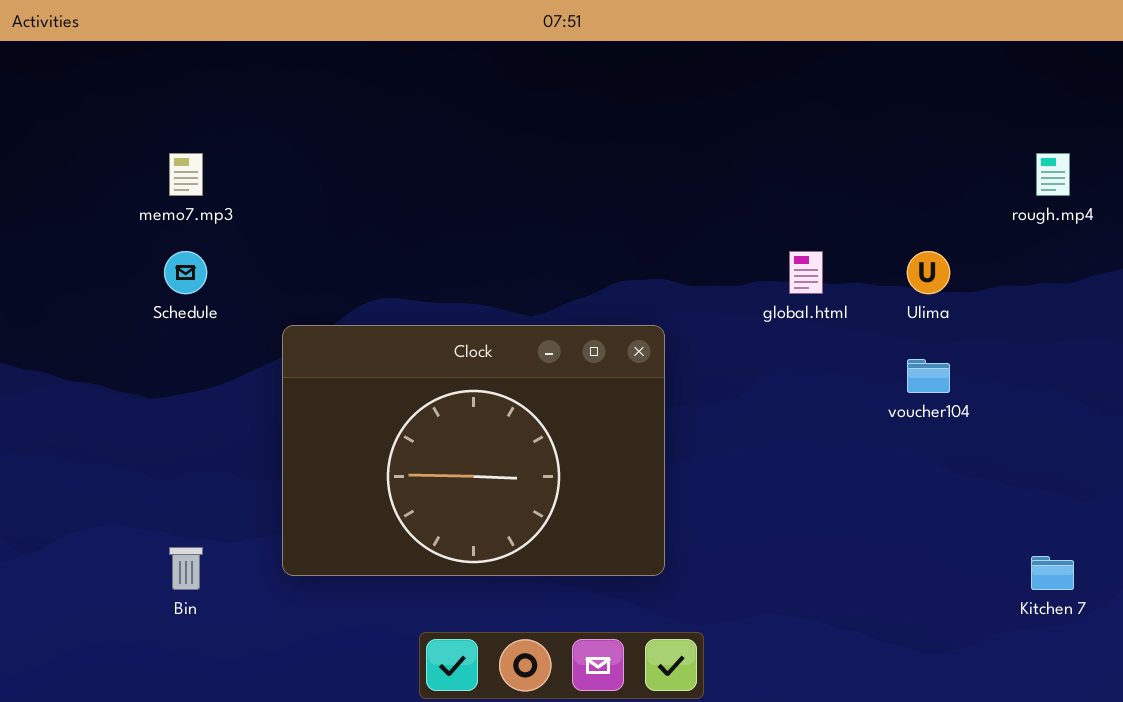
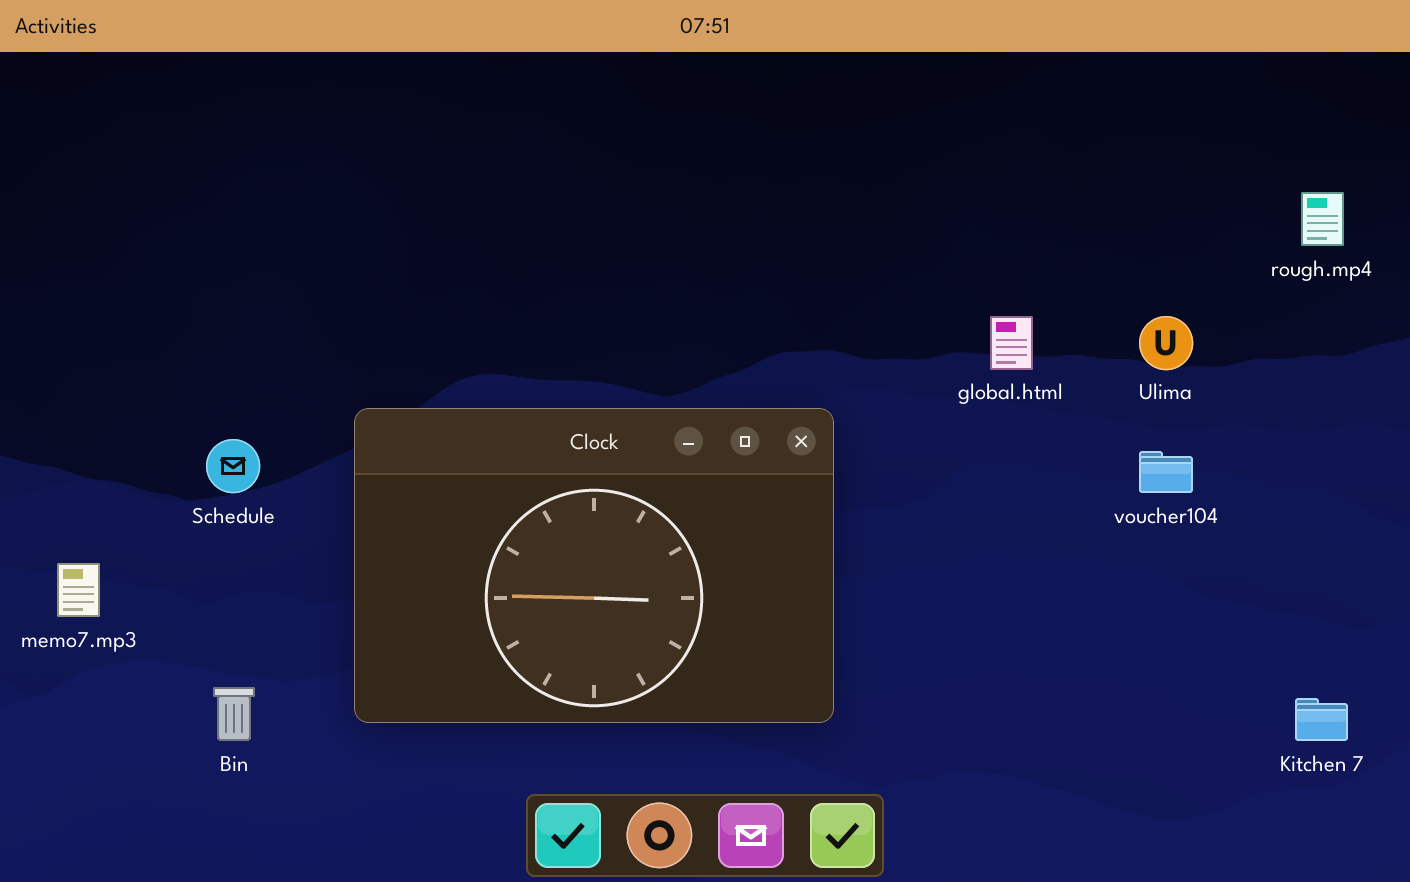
memo7.mp3: [169,153,203,196] -> [57,563,100,617], moved
Schedule: [164,251,207,294] -> [206,439,260,493], moved

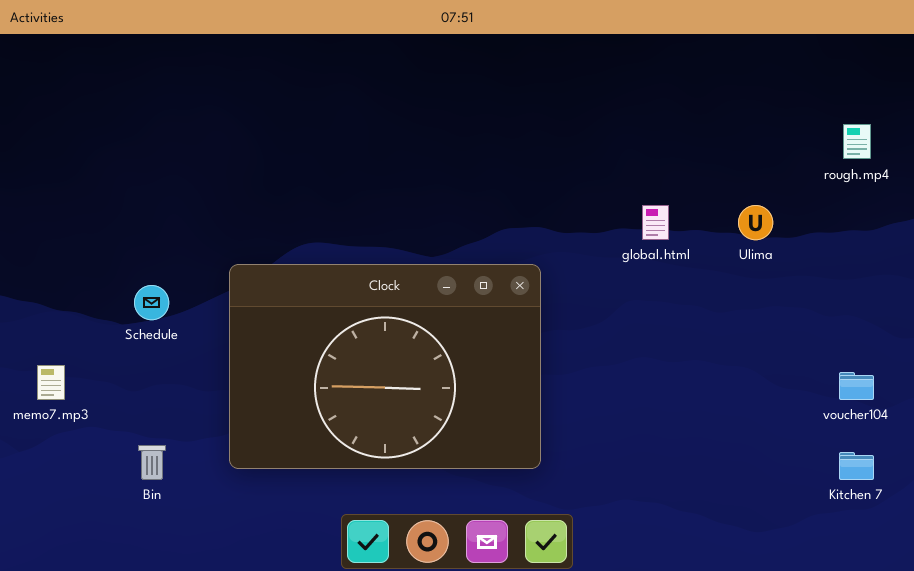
voucher104: [1139,451,1193,493] -> [839,372,874,400], moved

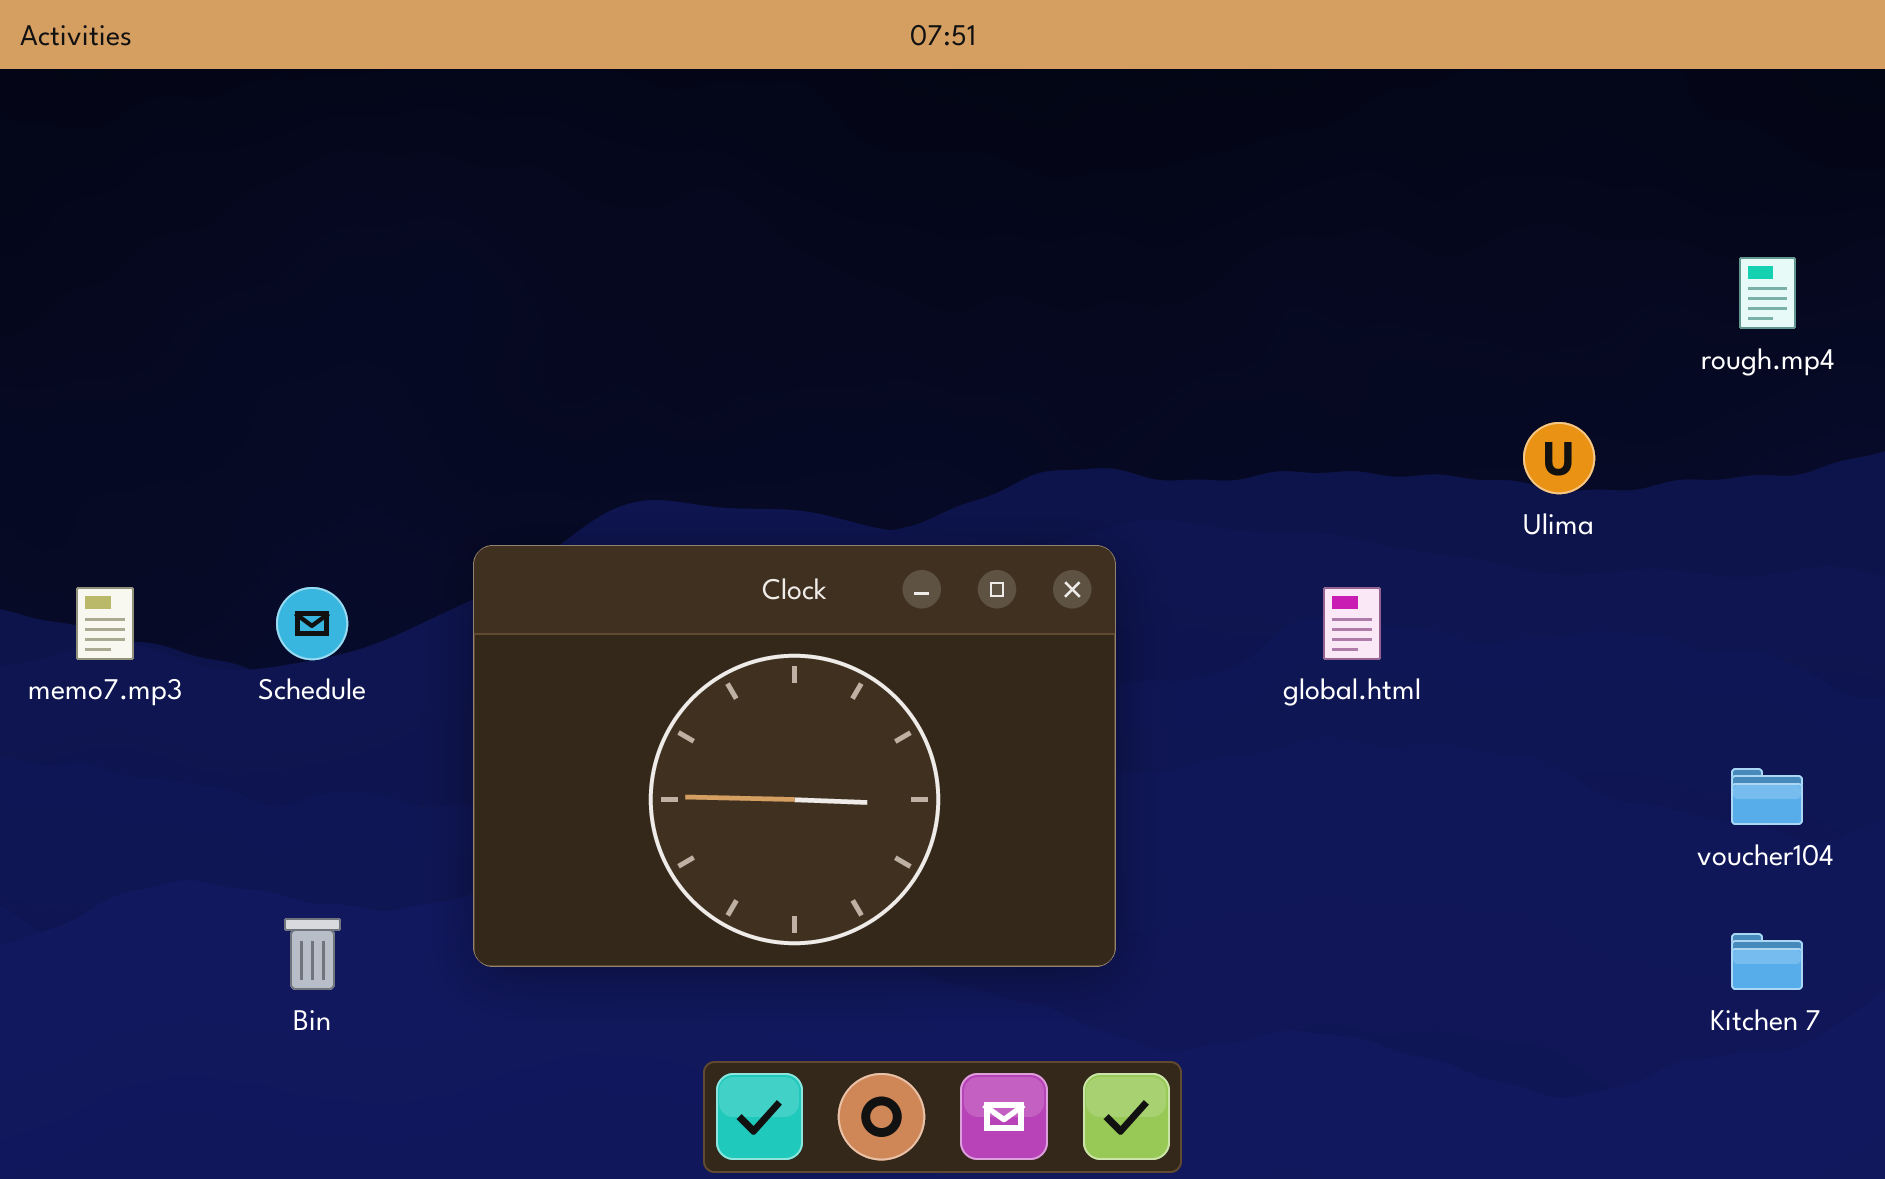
global.html: [642,205,669,240] -> [1323,587,1381,660], moved
memo7.mp3: [37,365,65,400] -> [76,587,134,660], moved

